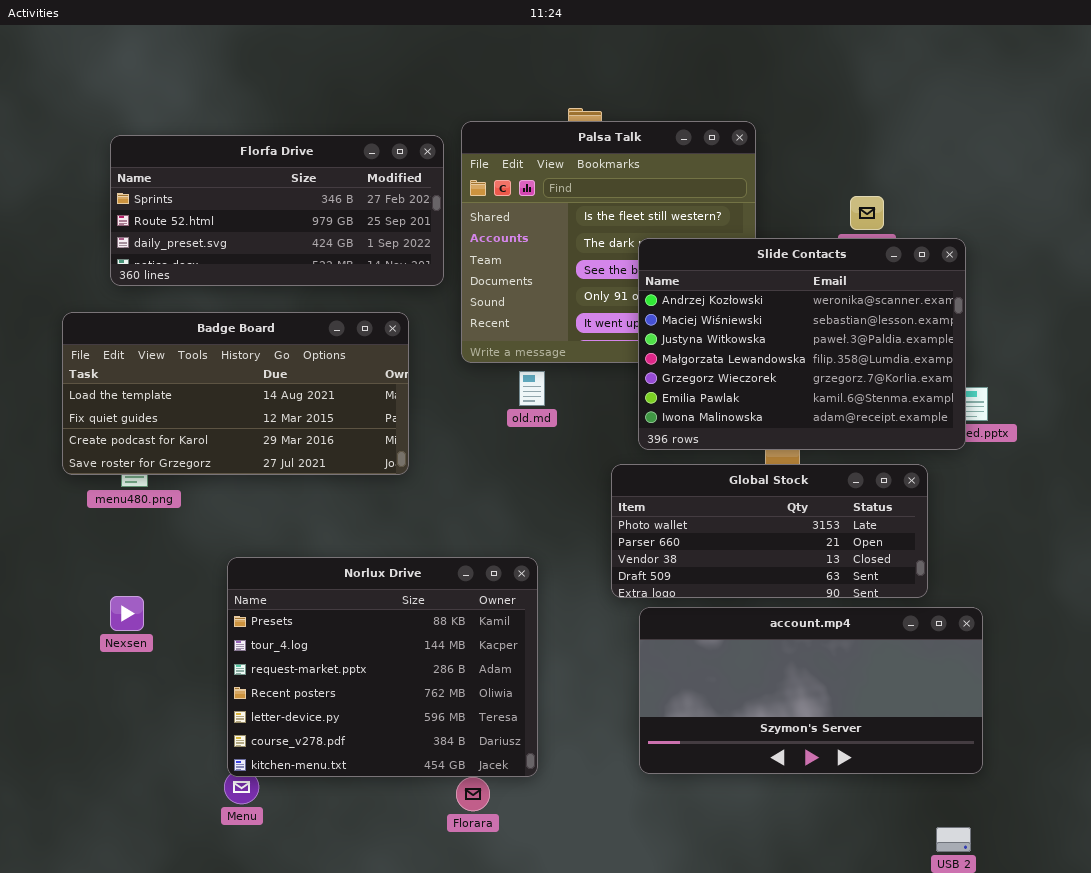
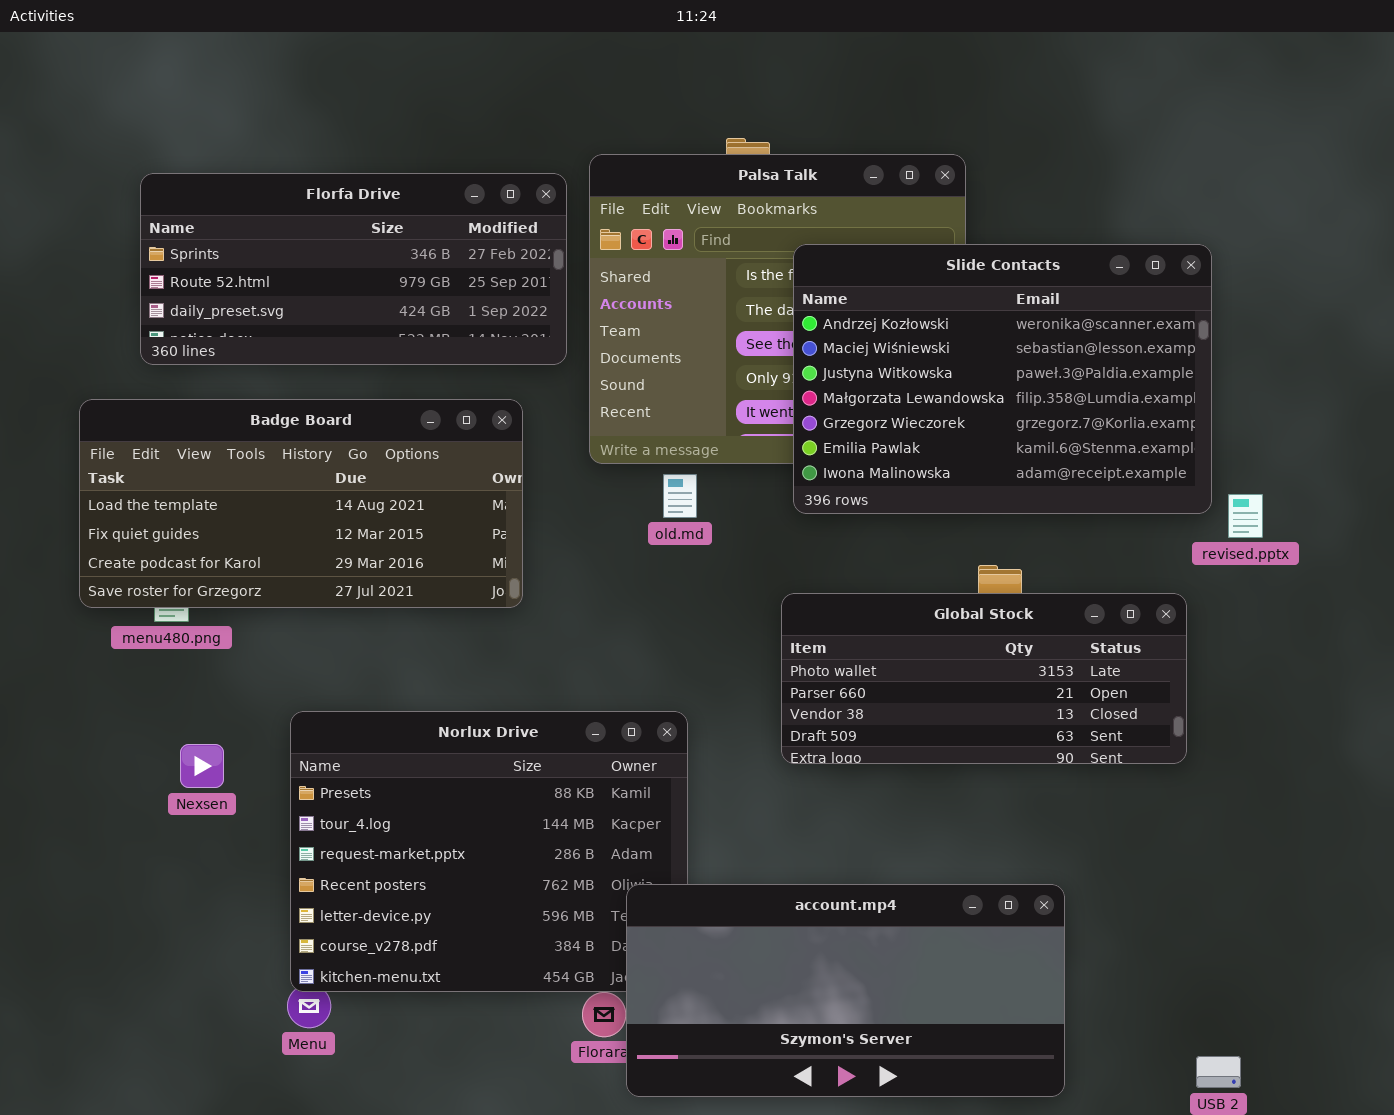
Slide Contacts: [638,238,966,450] -> [793,244,1212,514], moved
Nexsen: [110,596,144,631] -> [180,744,224,788], moved
account.mp4: [639,607,983,774] -> [626,884,1065,1097], moved

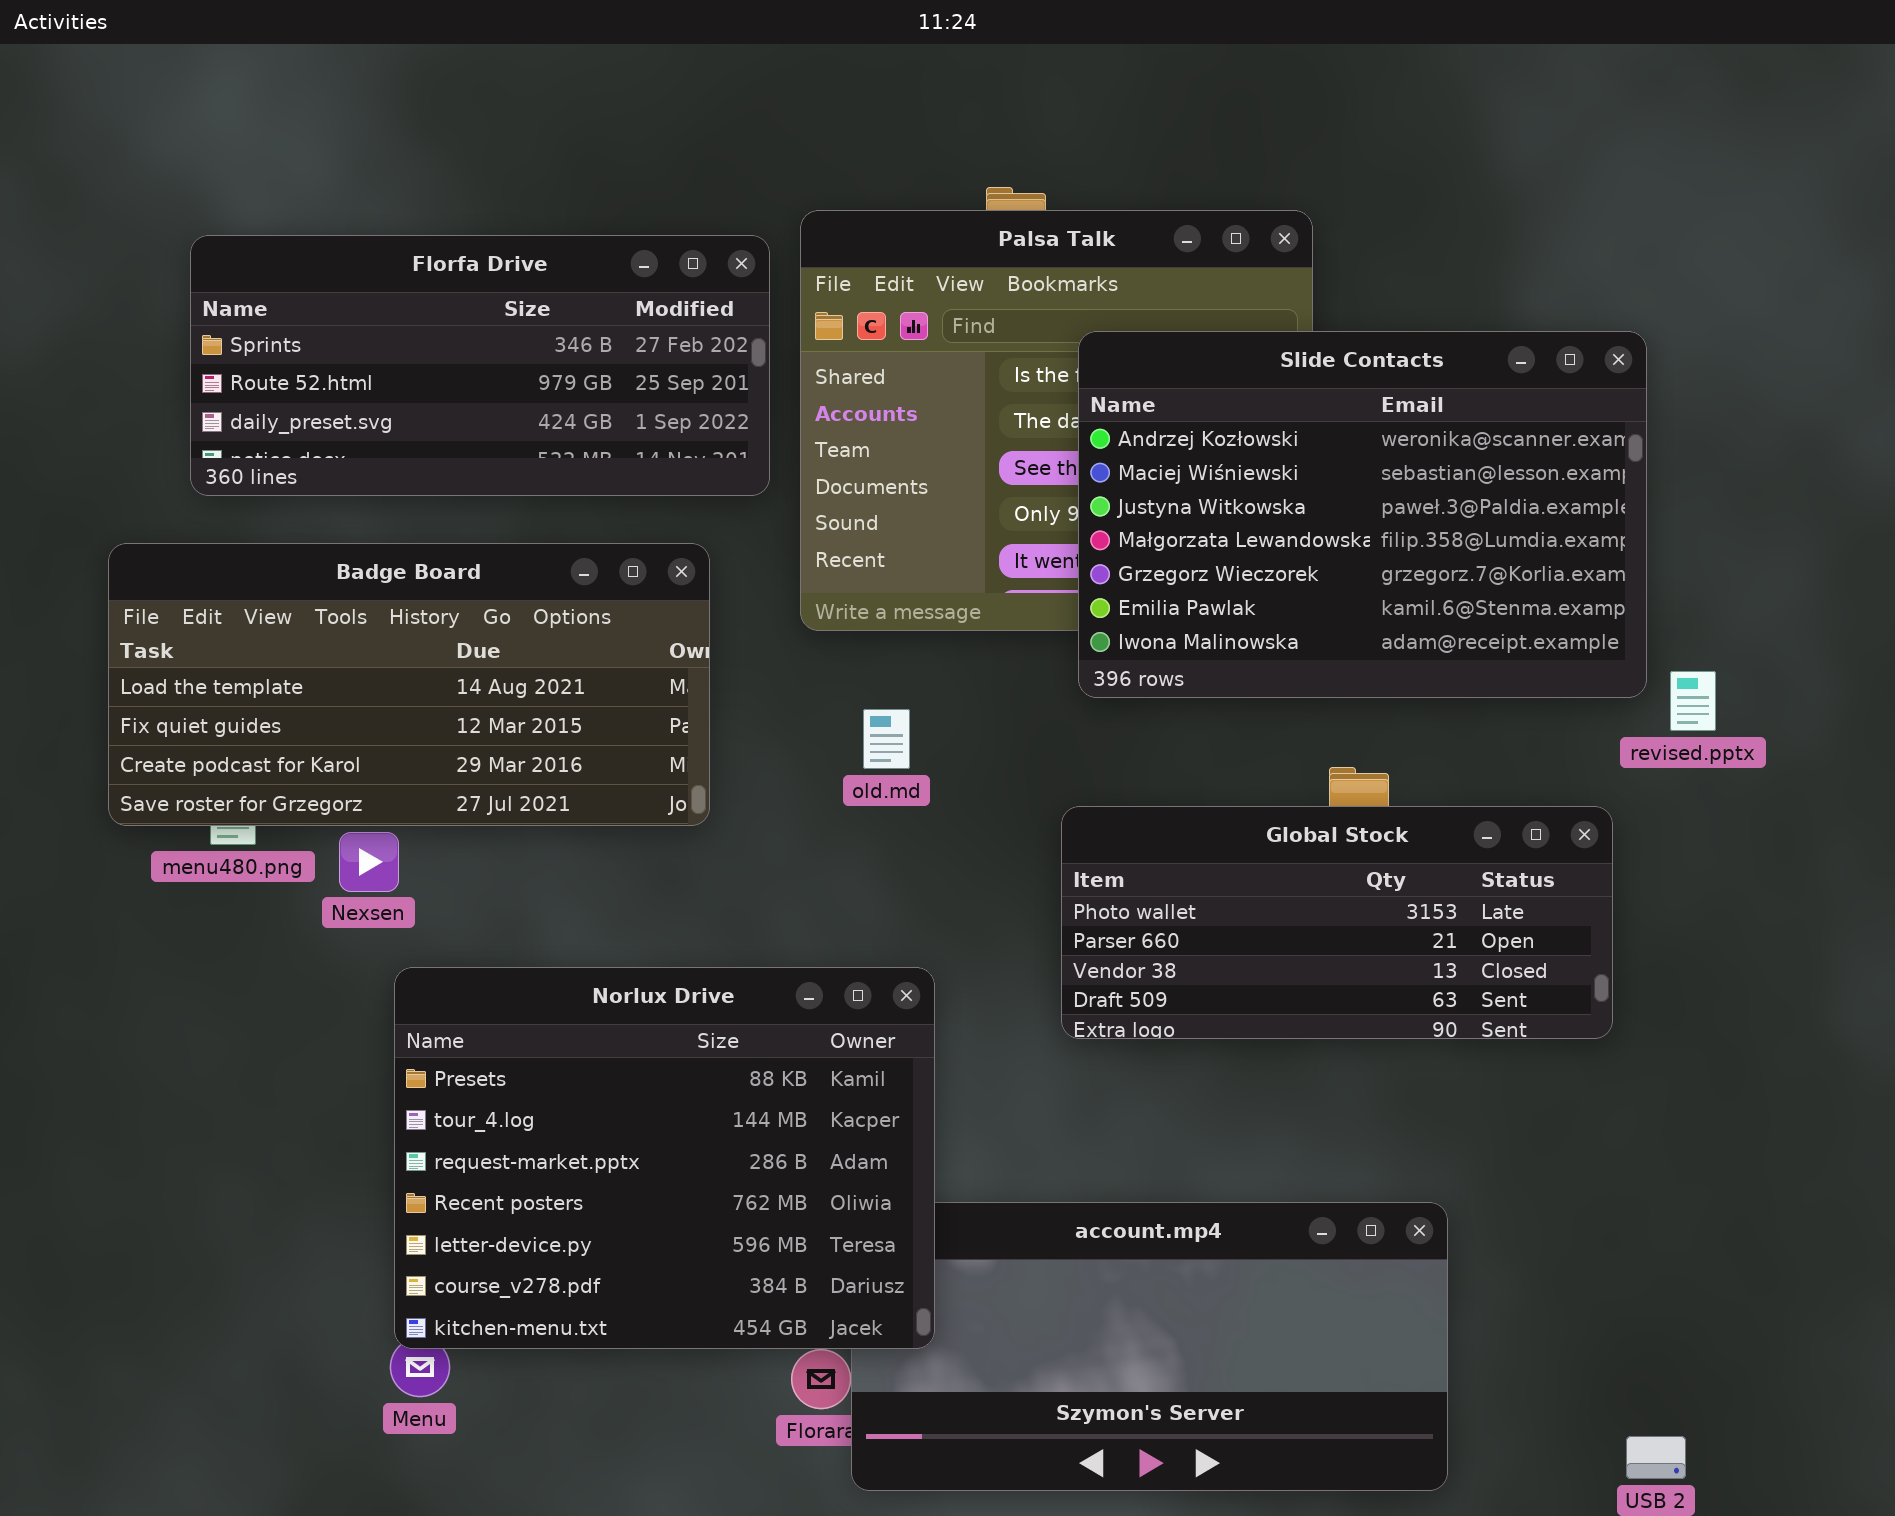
old.md: [663,474,697,518] -> [863,709,910,769], moved
Norlux Drive: [290,711,688,992] -> [394,967,935,1349], raised
Nexsen: [180,744,224,788] -> [339,832,399,892], moved

